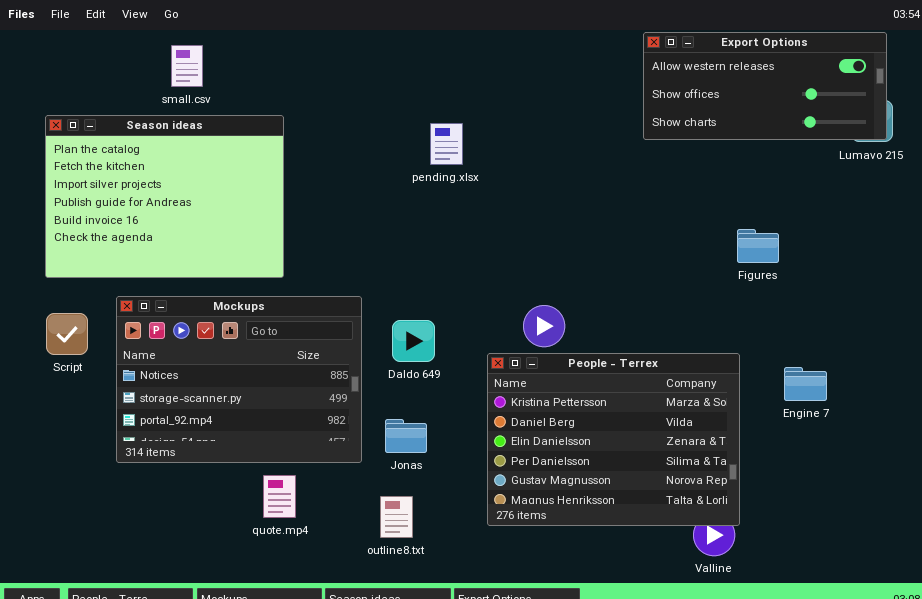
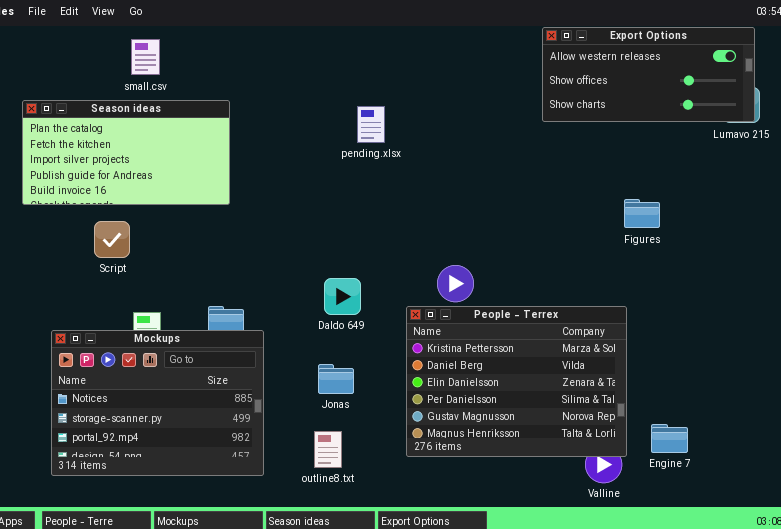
Season ideas: [45,115,284,278] -> [22,100,230,205], resized
Mockups: [116,296,362,463] -> [51,330,264,476], moved
Script: [46,313,88,355] -> [94,221,130,258], moved
Engine 7: [784,367,827,401] -> [651,424,688,453], moved

